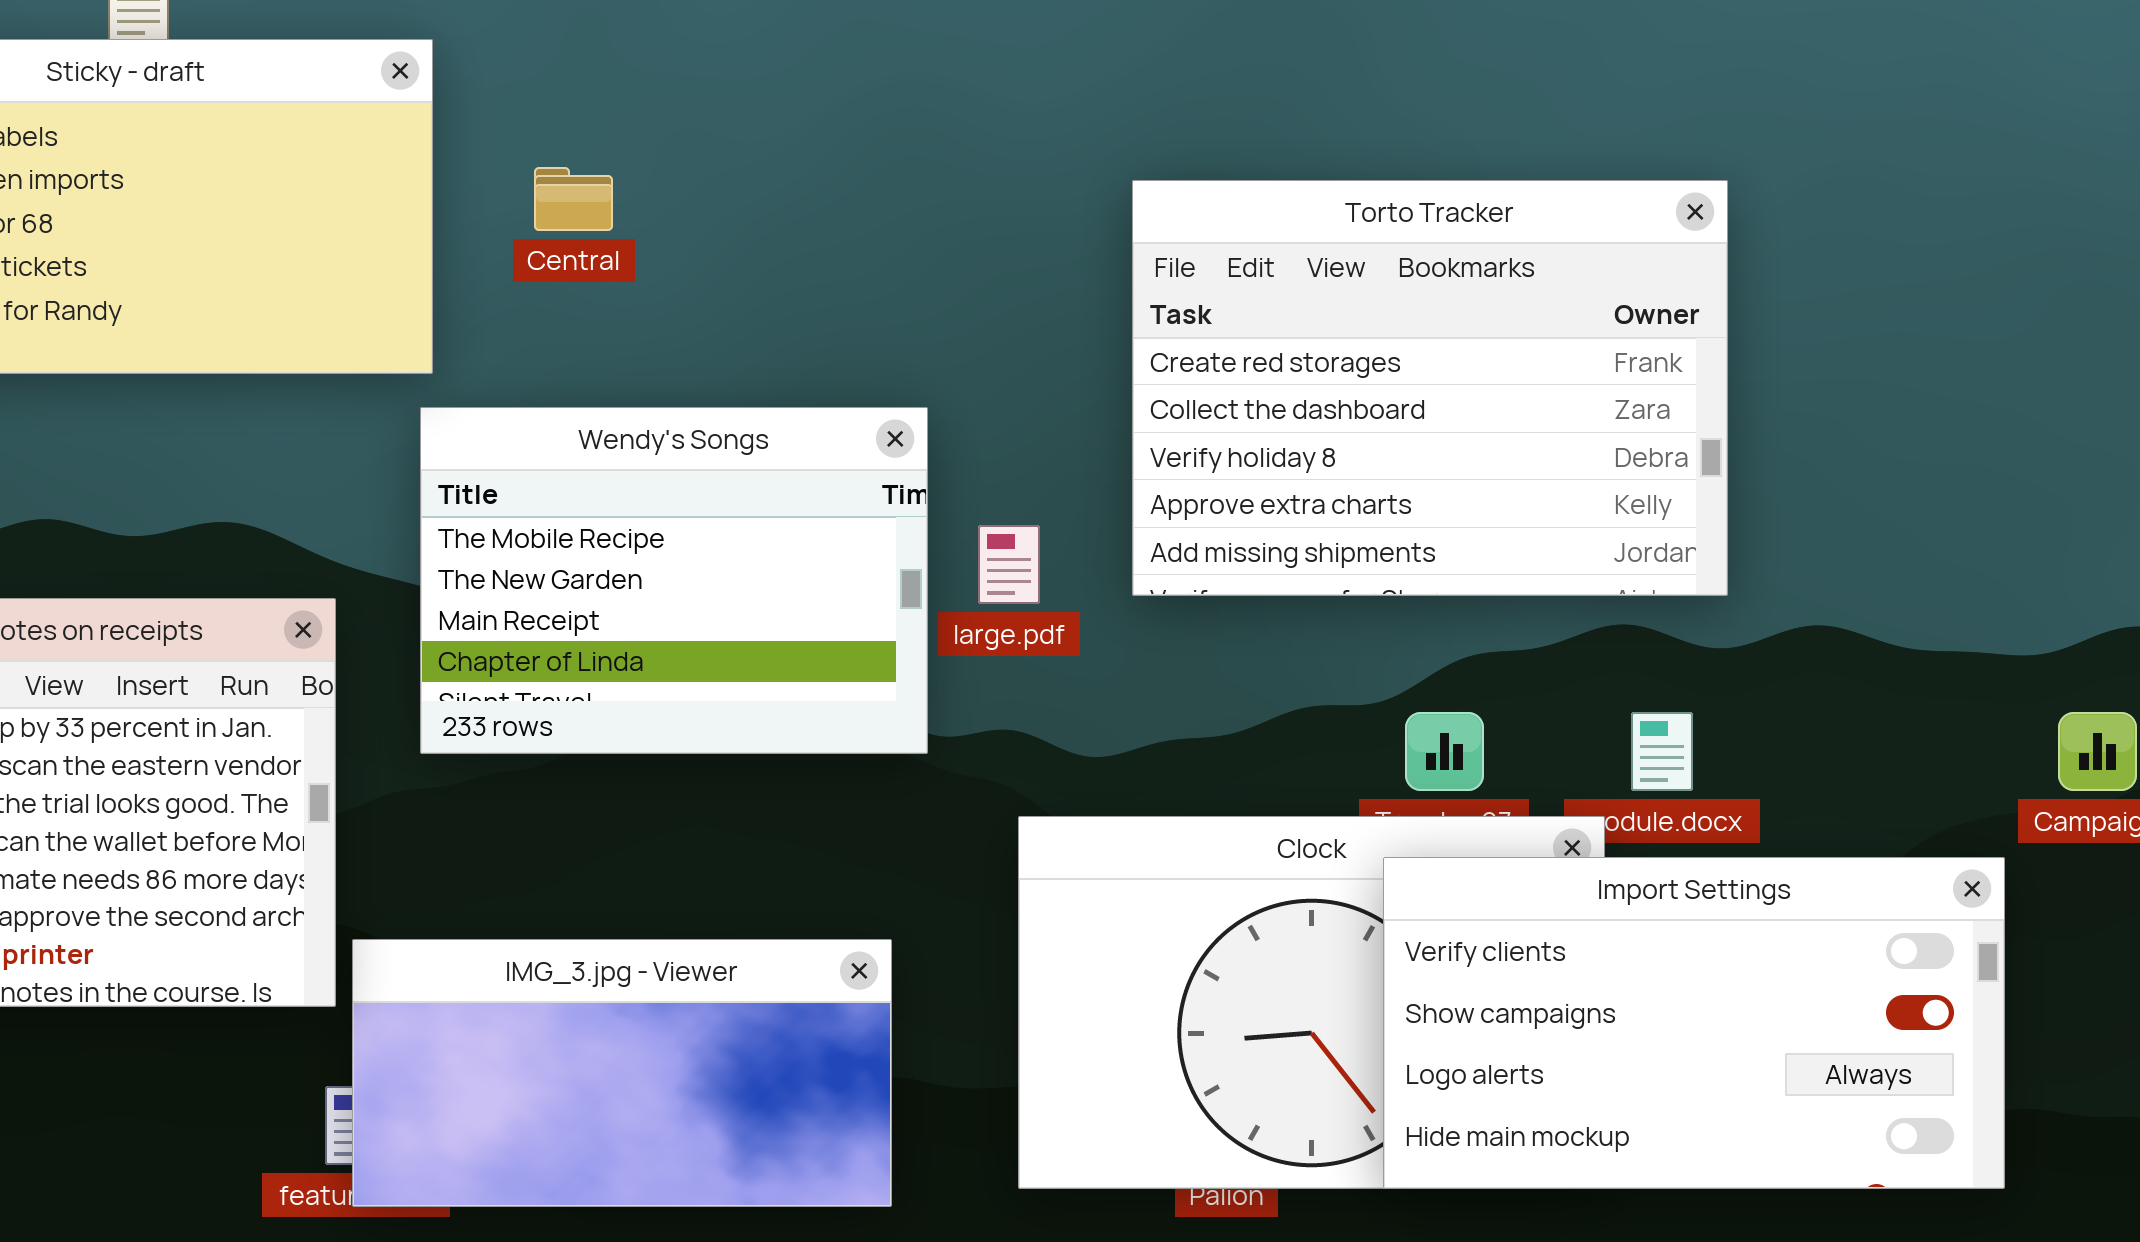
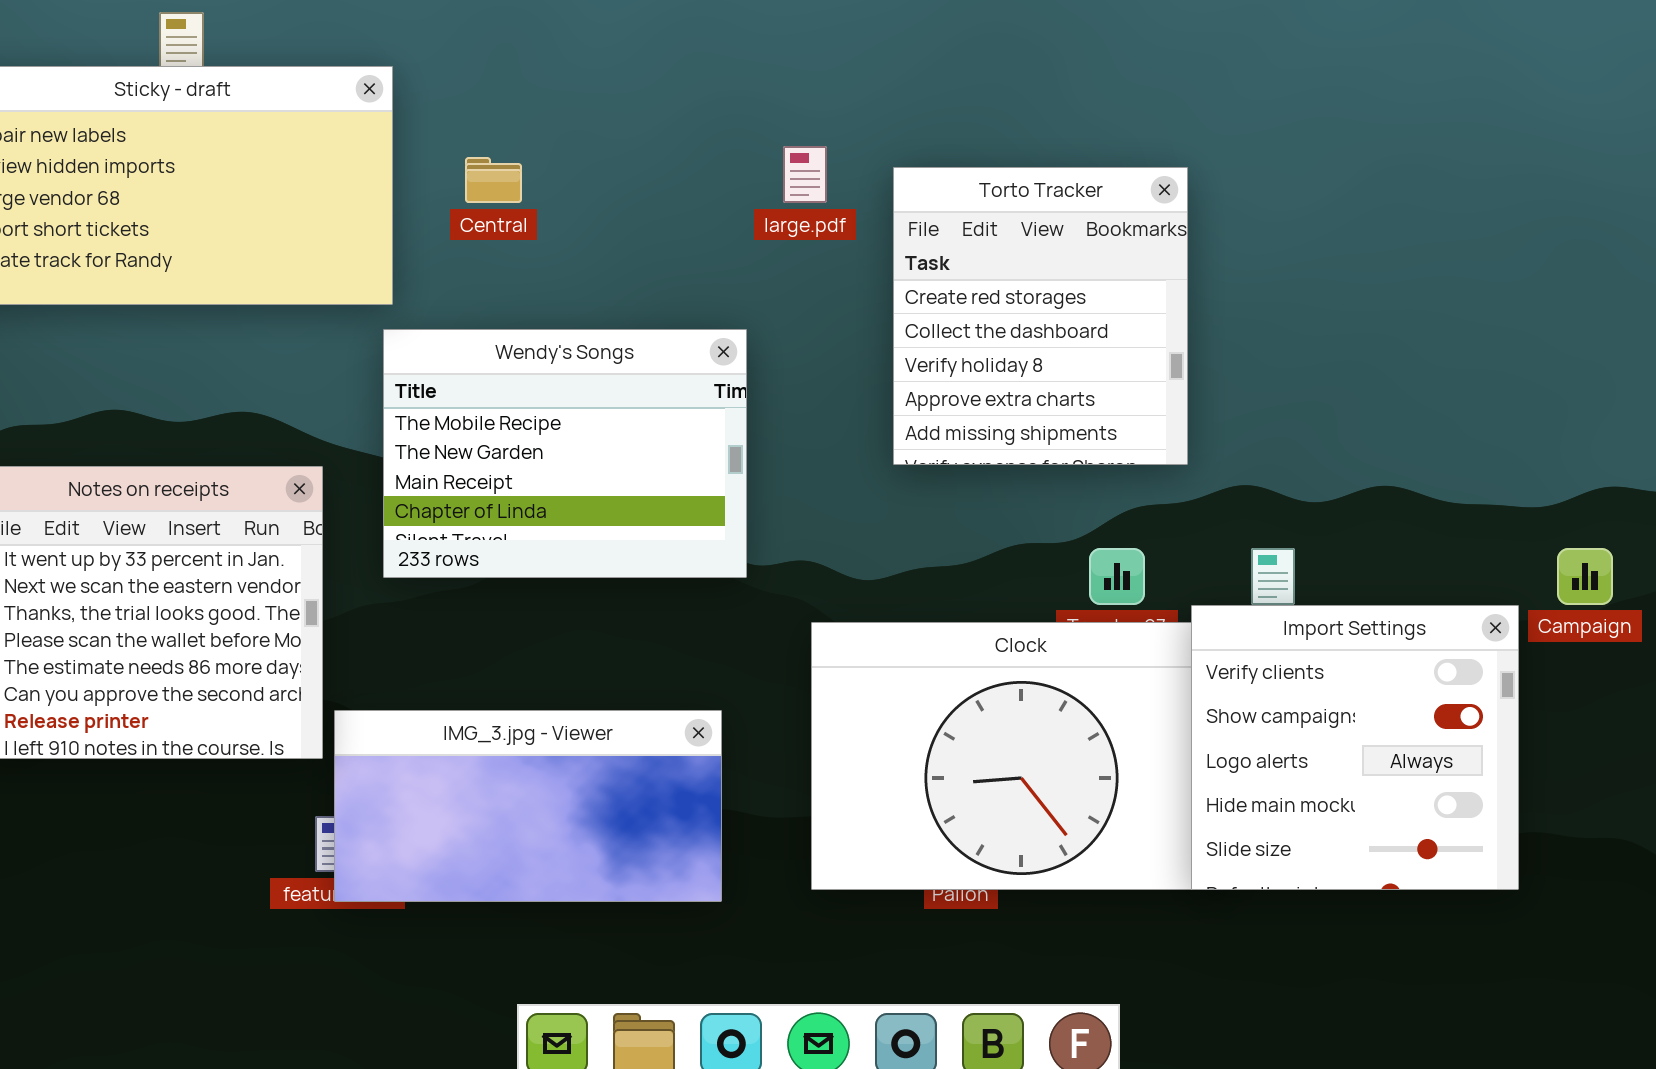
Torto Tracker: [1132,180,1728,596] -> [893,167,1188,465], resized
large.pdf: [978,525,1040,604] -> [783,146,827,203], moved
Import Settings: [1383,857,2005,1189] -> [1191,605,1519,890], resized

